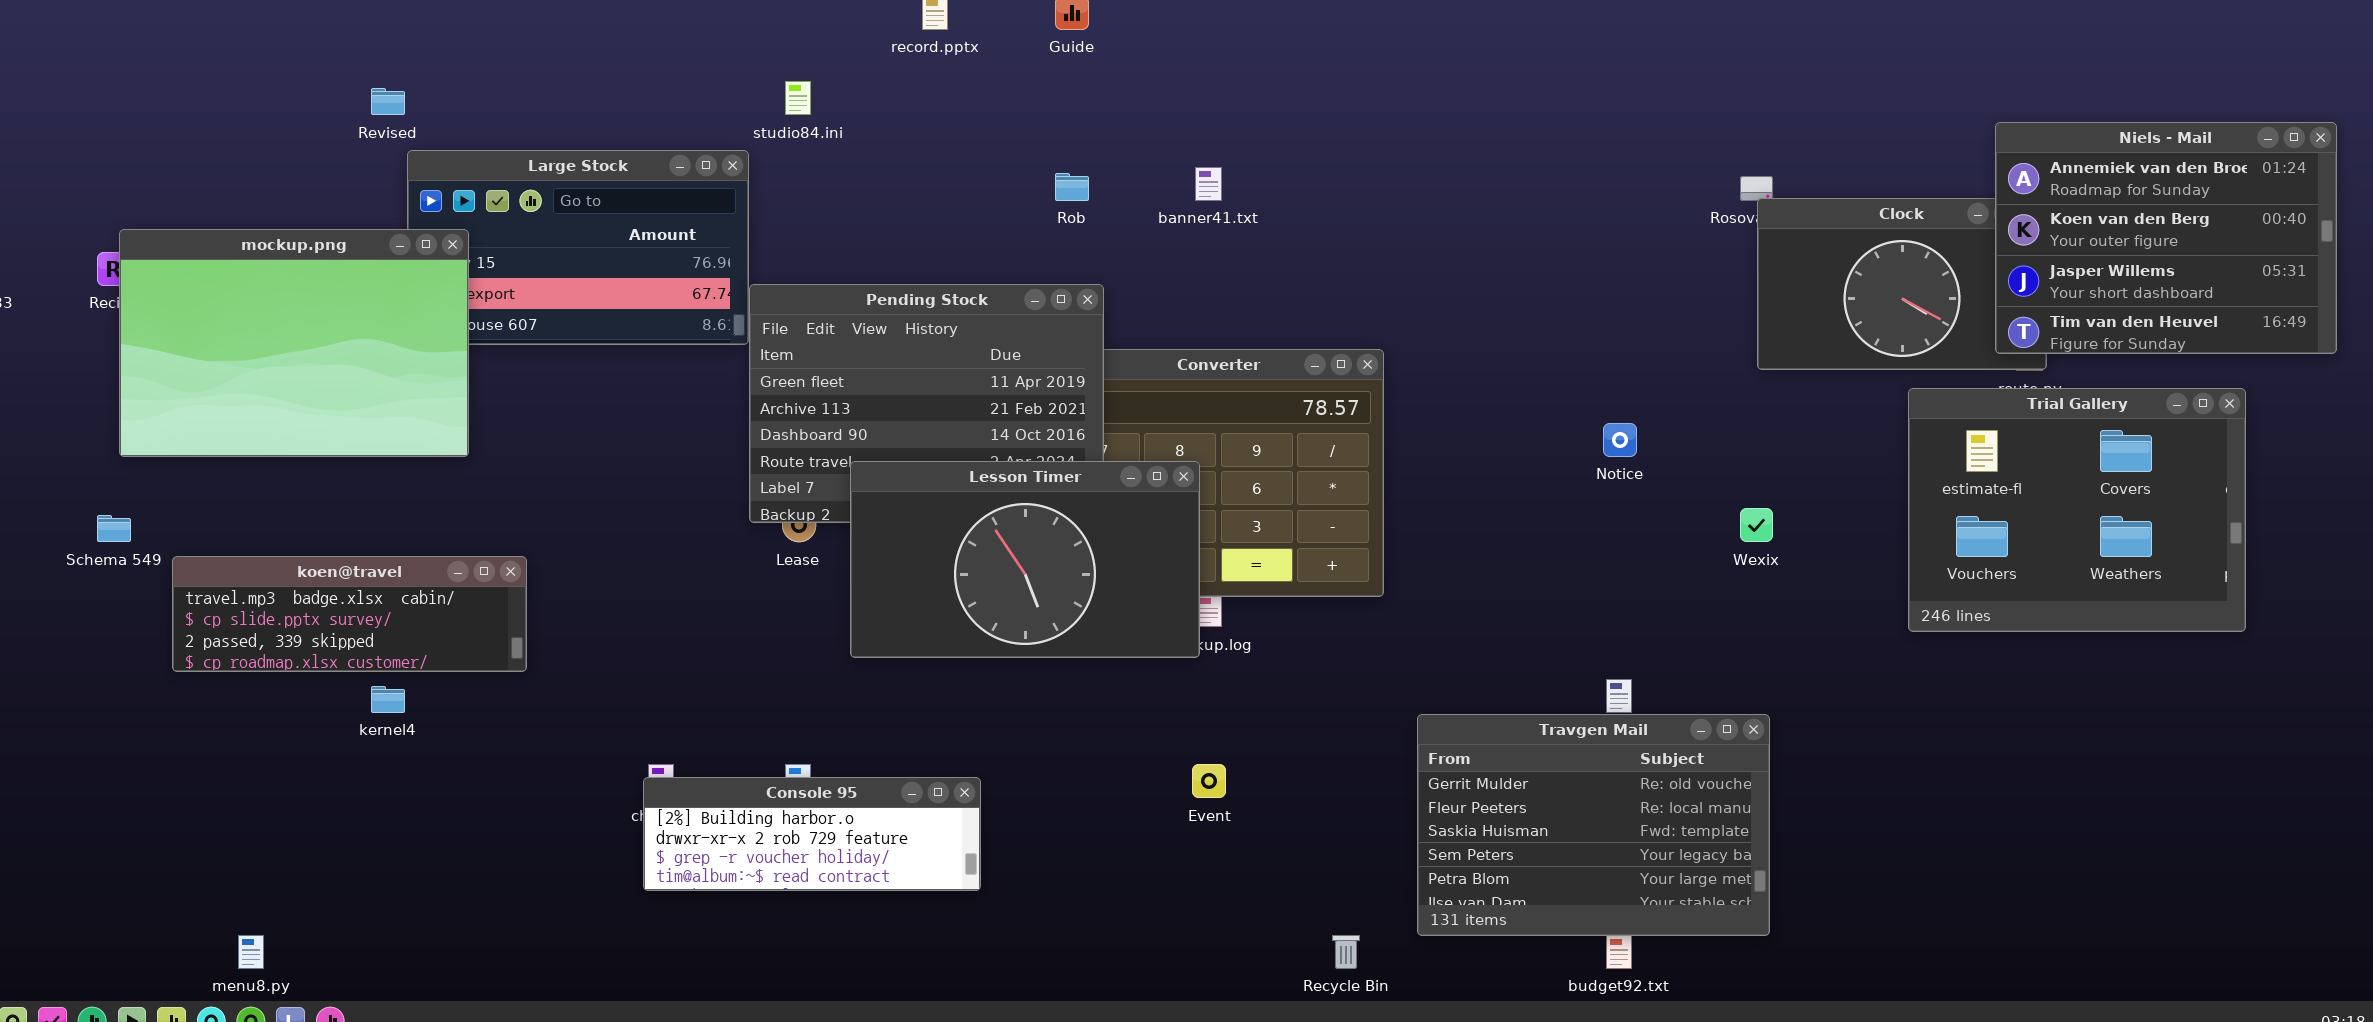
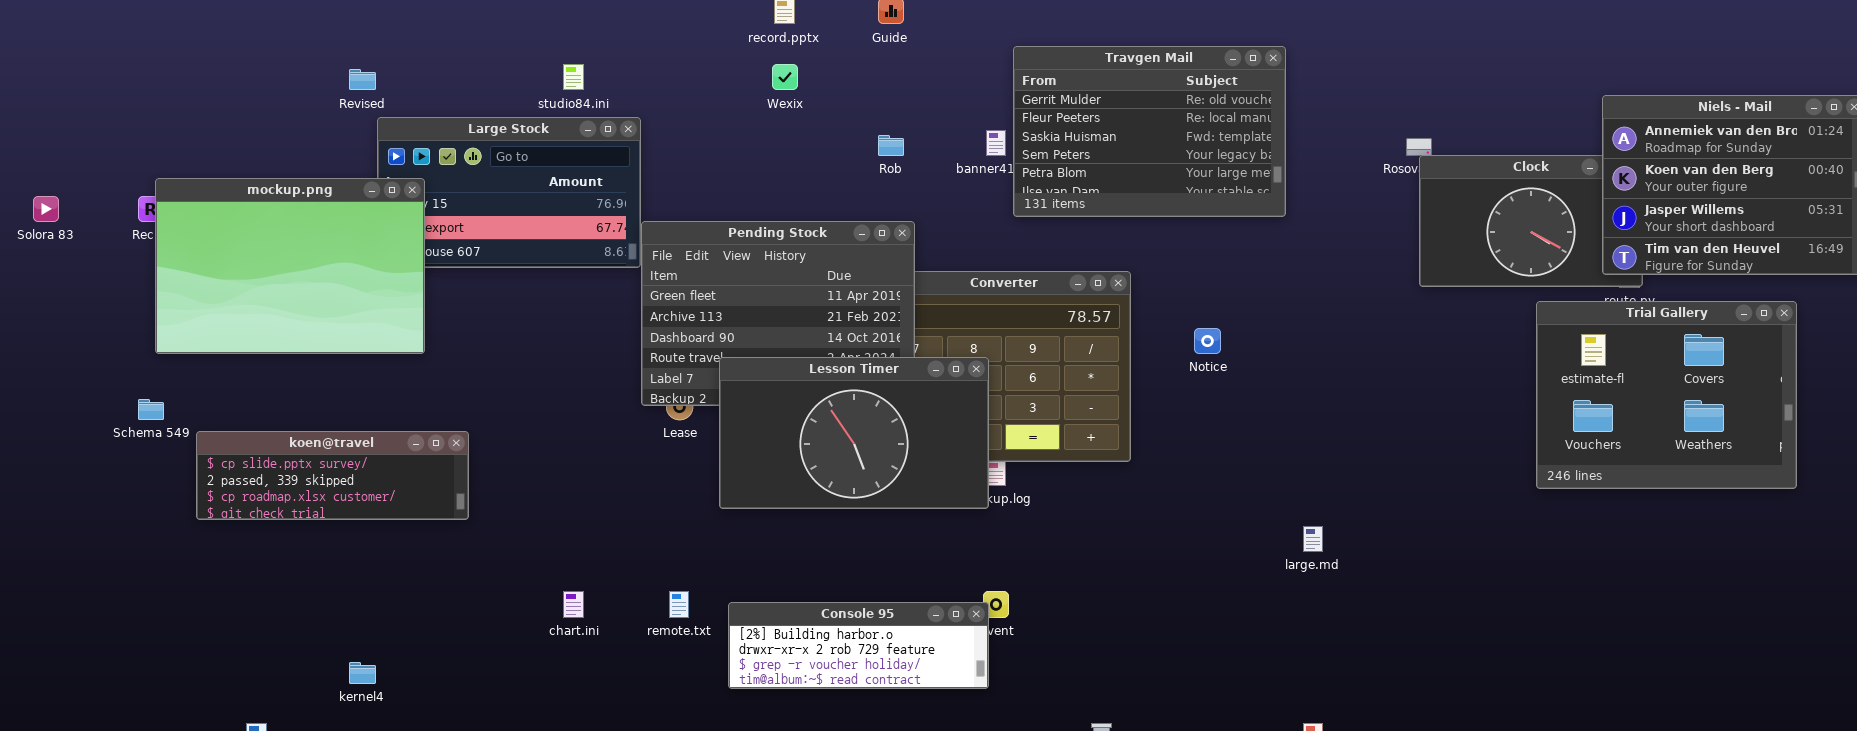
studio84.ini: [785,81,811,115] -> [563,64,584,90], moved
Notice: [1603,423,1637,457] -> [1194,328,1221,354], moved
Wexix: [1740,508,1773,542] -> [772,64,798,90], moved
koen@travel: [172,556,527,672] -> [196,431,469,520], scrolled down 1 row
kernel4: [371,686,405,713] -> [349,662,376,684], moved
Travgen Mail: [1417,714,1770,936] -> [1013,46,1286,217], moved
Console 95: [643,777,981,891] -> [728,602,989,689], moved

